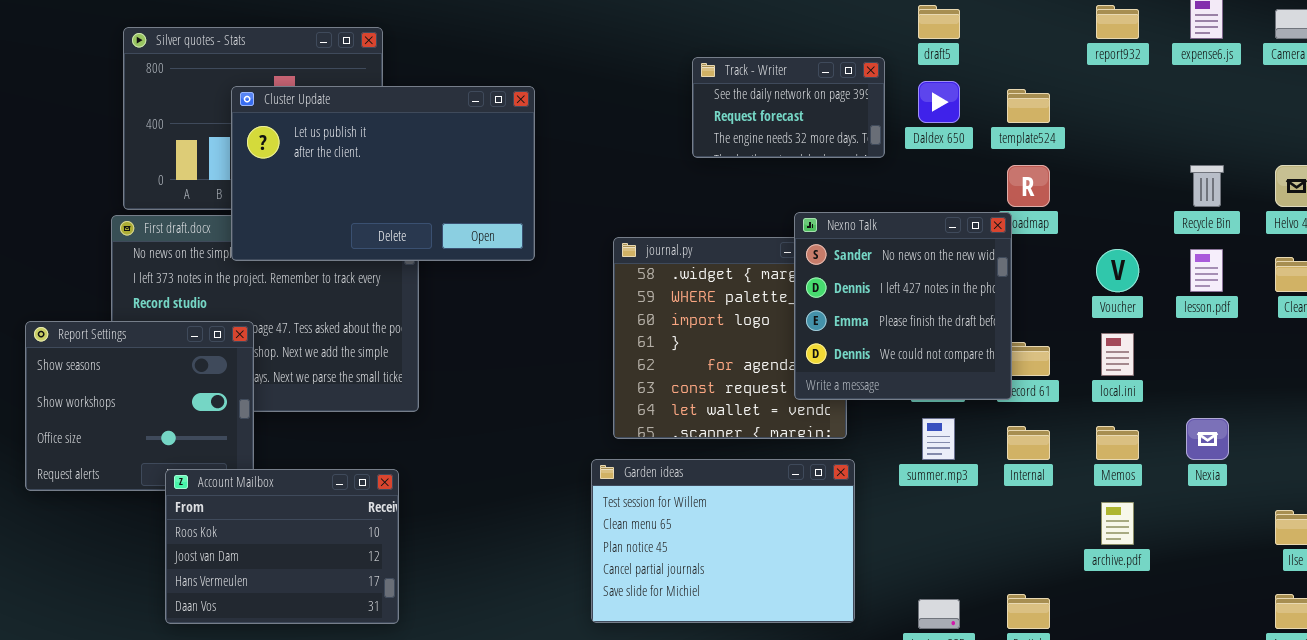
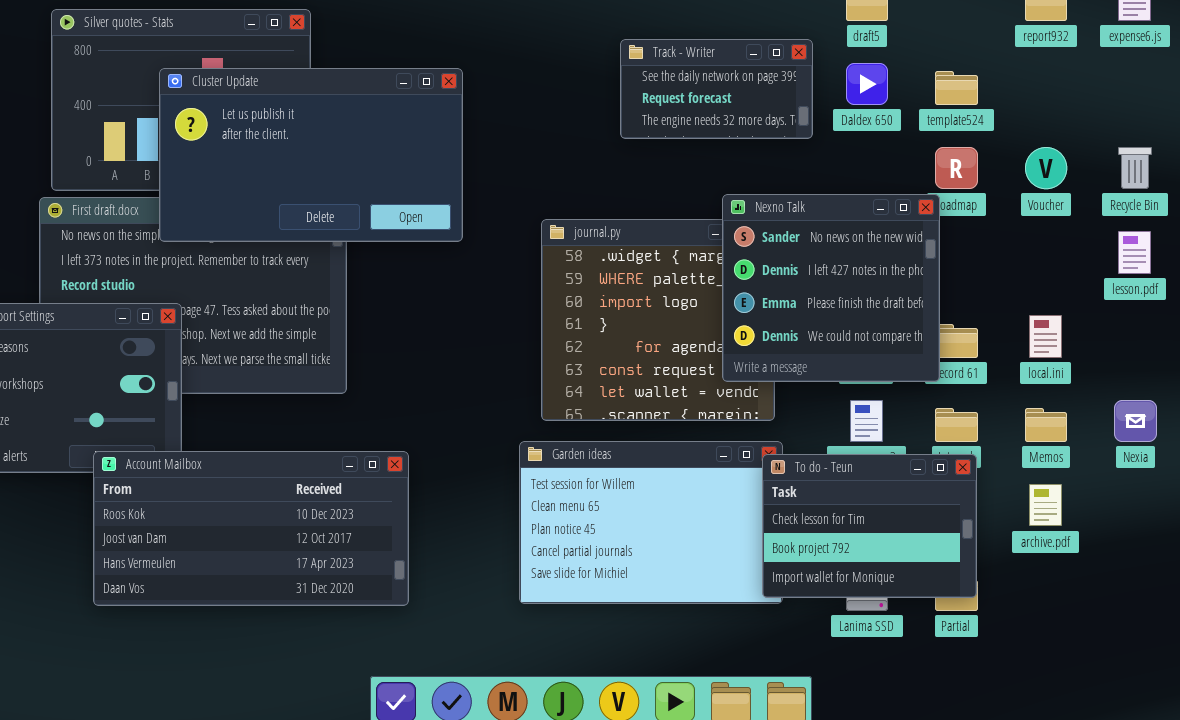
Voucher: [1096,249,1139,292] -> [1025,147,1067,189], moved
Account Mailbox: [165,469,399,624] -> [93,451,409,606], resized
To do - Teun: none -> [762,454,977,598], opened

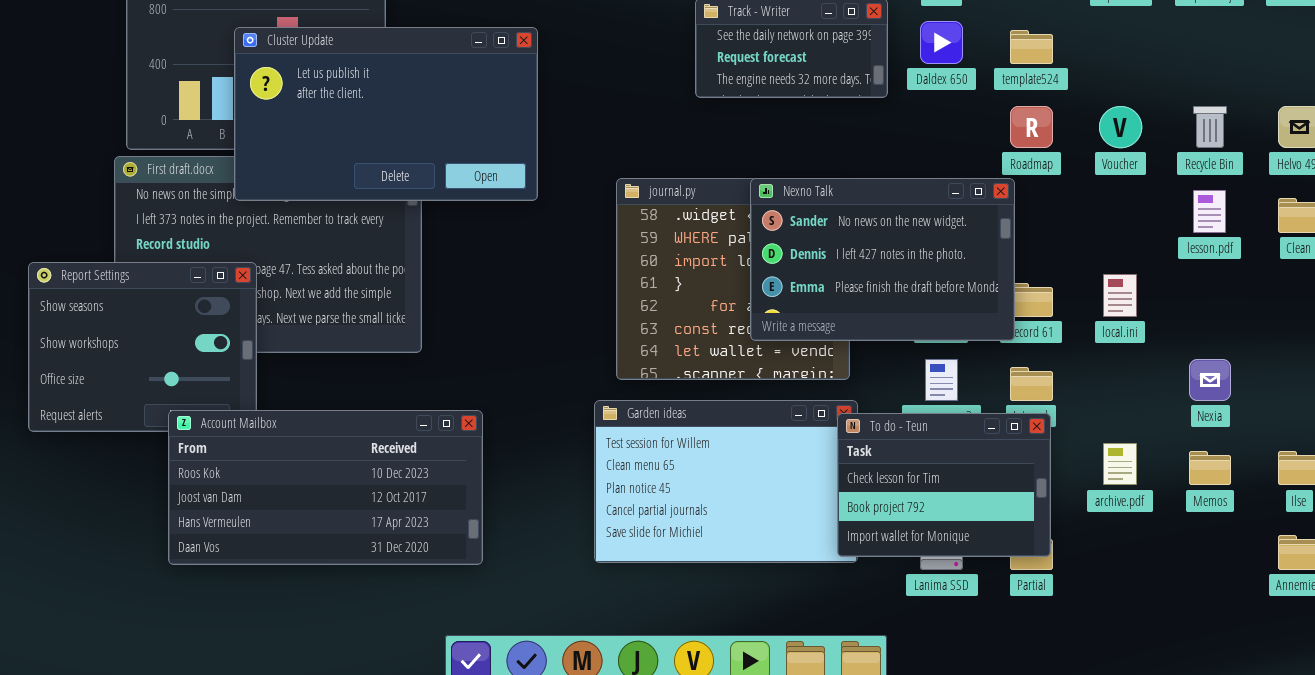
Nexno Talk: [722,194,940,382] -> [750,178,1015,341], resized
Memos: [1025,408,1067,442] -> [1189,451,1231,485], moved

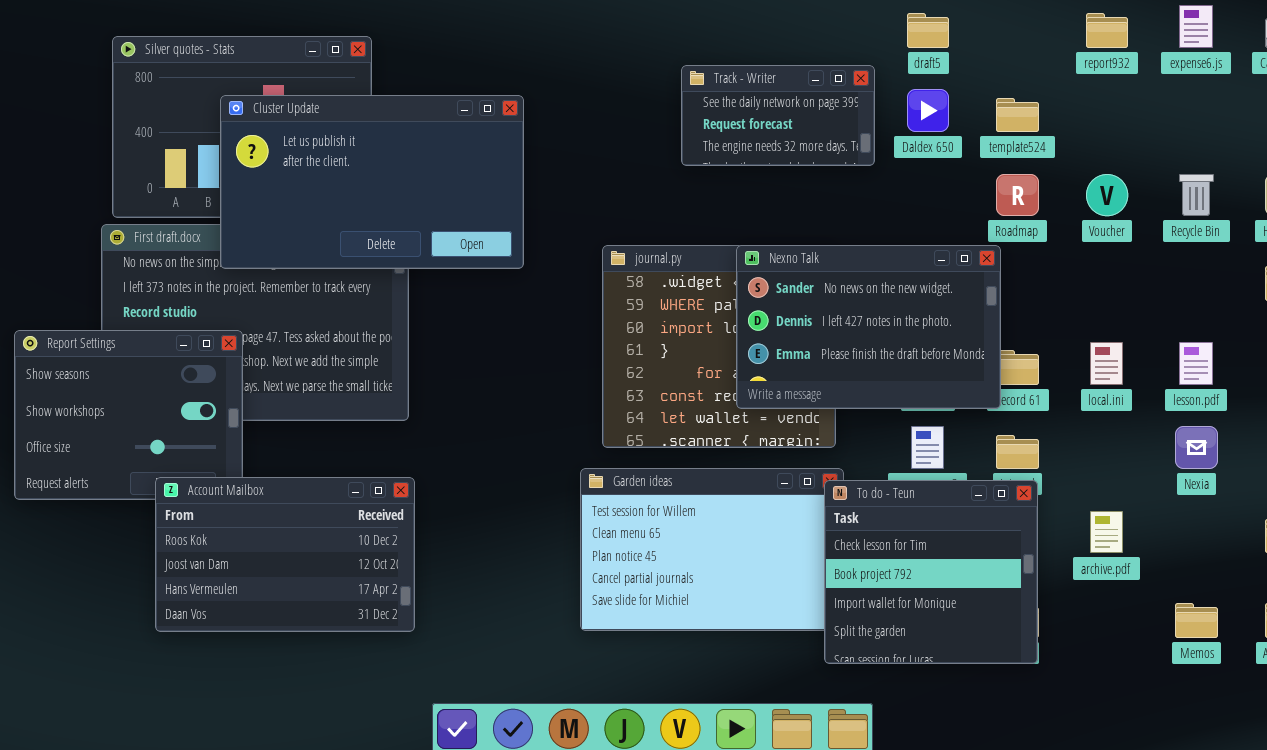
lesson.pdf: [1193,190,1226,233] -> [1179,342,1213,385], moved
Account Mailbox: [168,410,483,565] -> [155,477,415,632], resized
To do - Teun: [837,413,1051,557] -> [824,480,1038,664], resized
Memos: [1189,451,1231,485] -> [1175,603,1218,638], moved

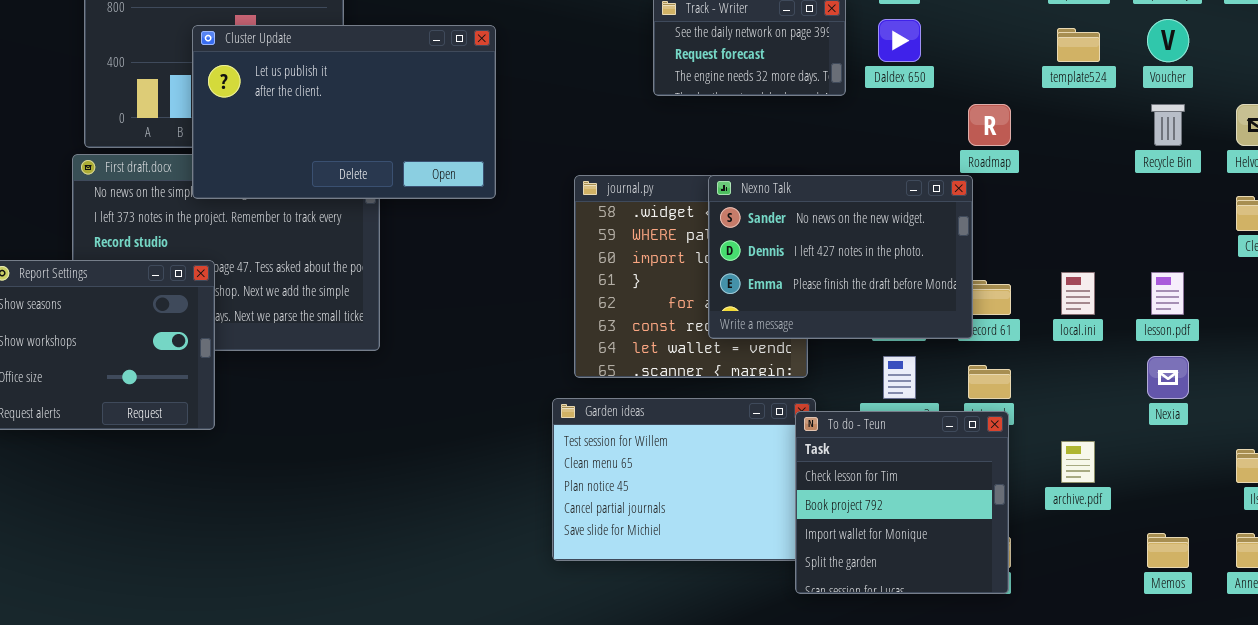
template524: [996,98,1039,132] -> [1057,28,1100,62], moved
Voucher: [1086,174,1128,216] -> [1147,19,1189,62], moved
Account Mailbox: [155,477,415,632] -> none, closed

